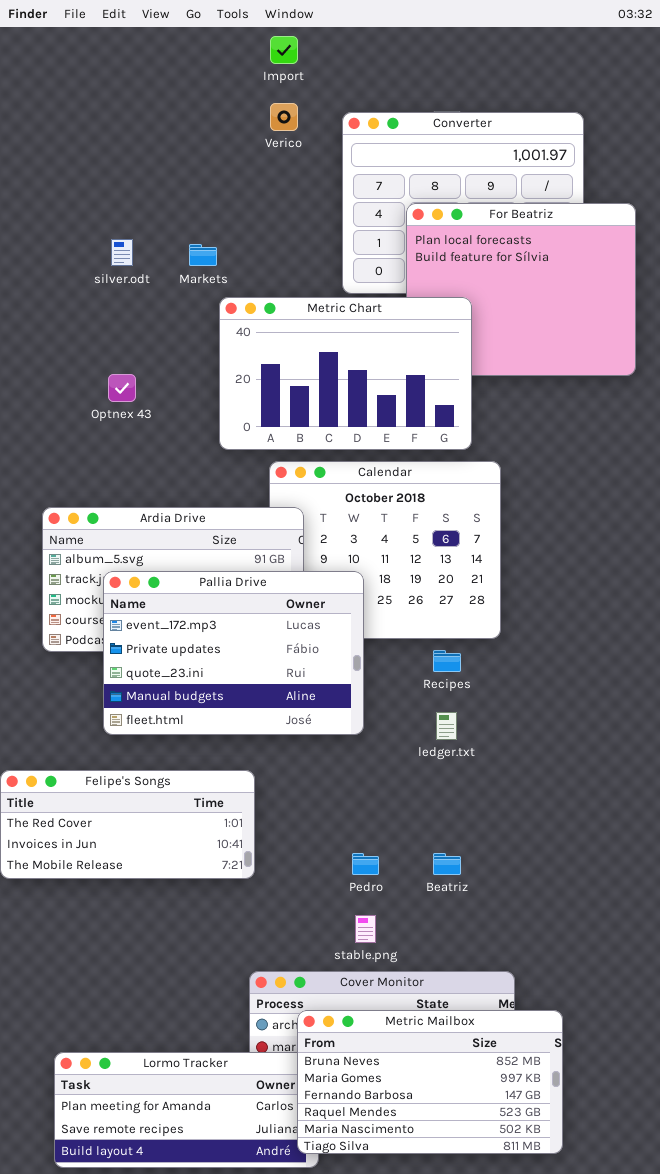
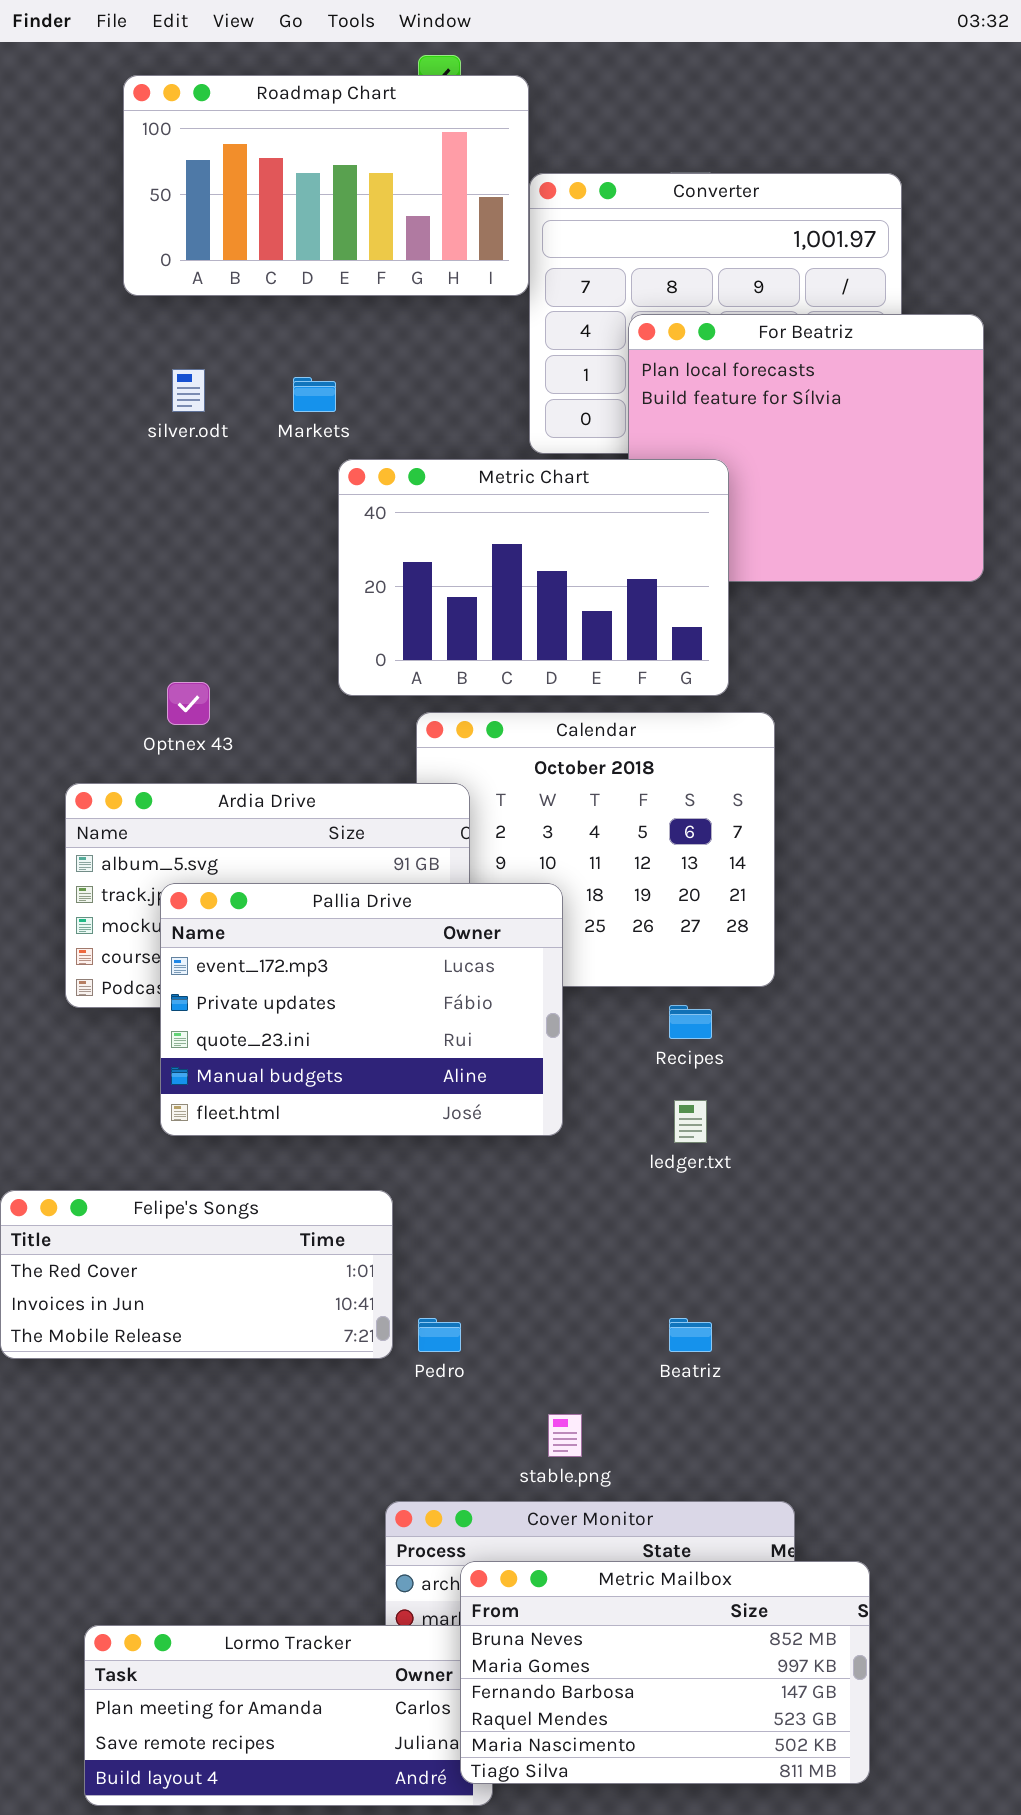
Roadmap Chart: none -> [123,75,529,296], opened
Optnex 43: [108,374,136,402] -> [167,682,210,725], moved
Pedro: [352,853,379,875] -> [418,1318,461,1352], moved

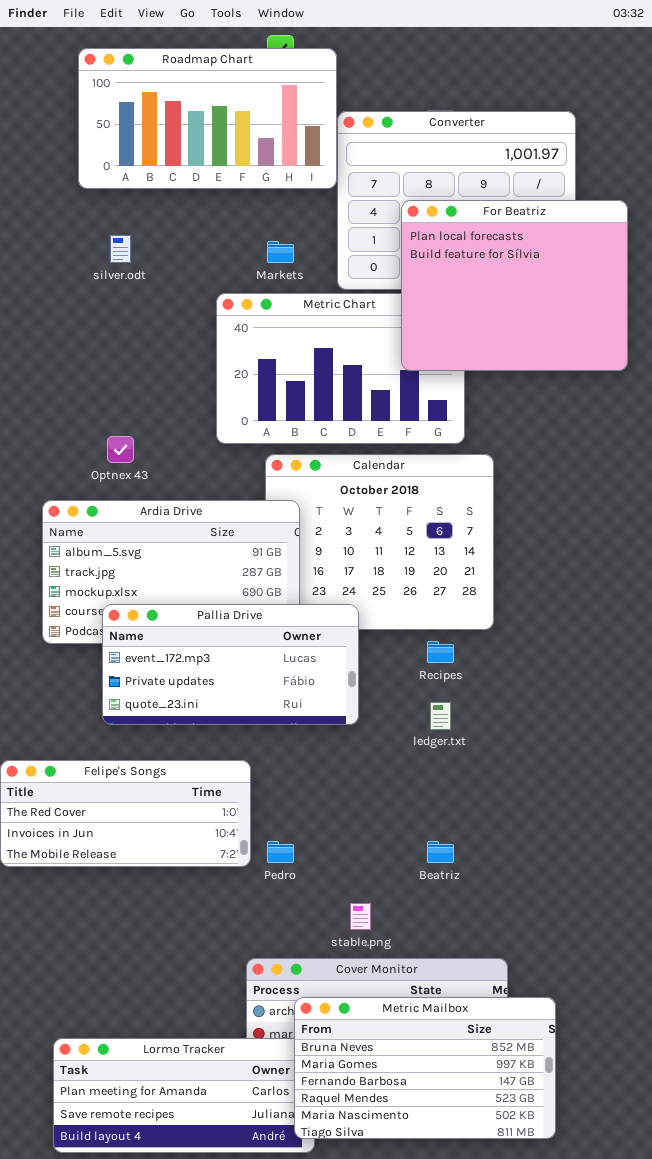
For Beatriz: [628,314,984,582] -> [401,200,628,371], raised
Markets: [293,377,336,412] -> [267,241,294,263], moved
Pallia Drive: [160,883,563,1136] -> [102,604,359,725], resized

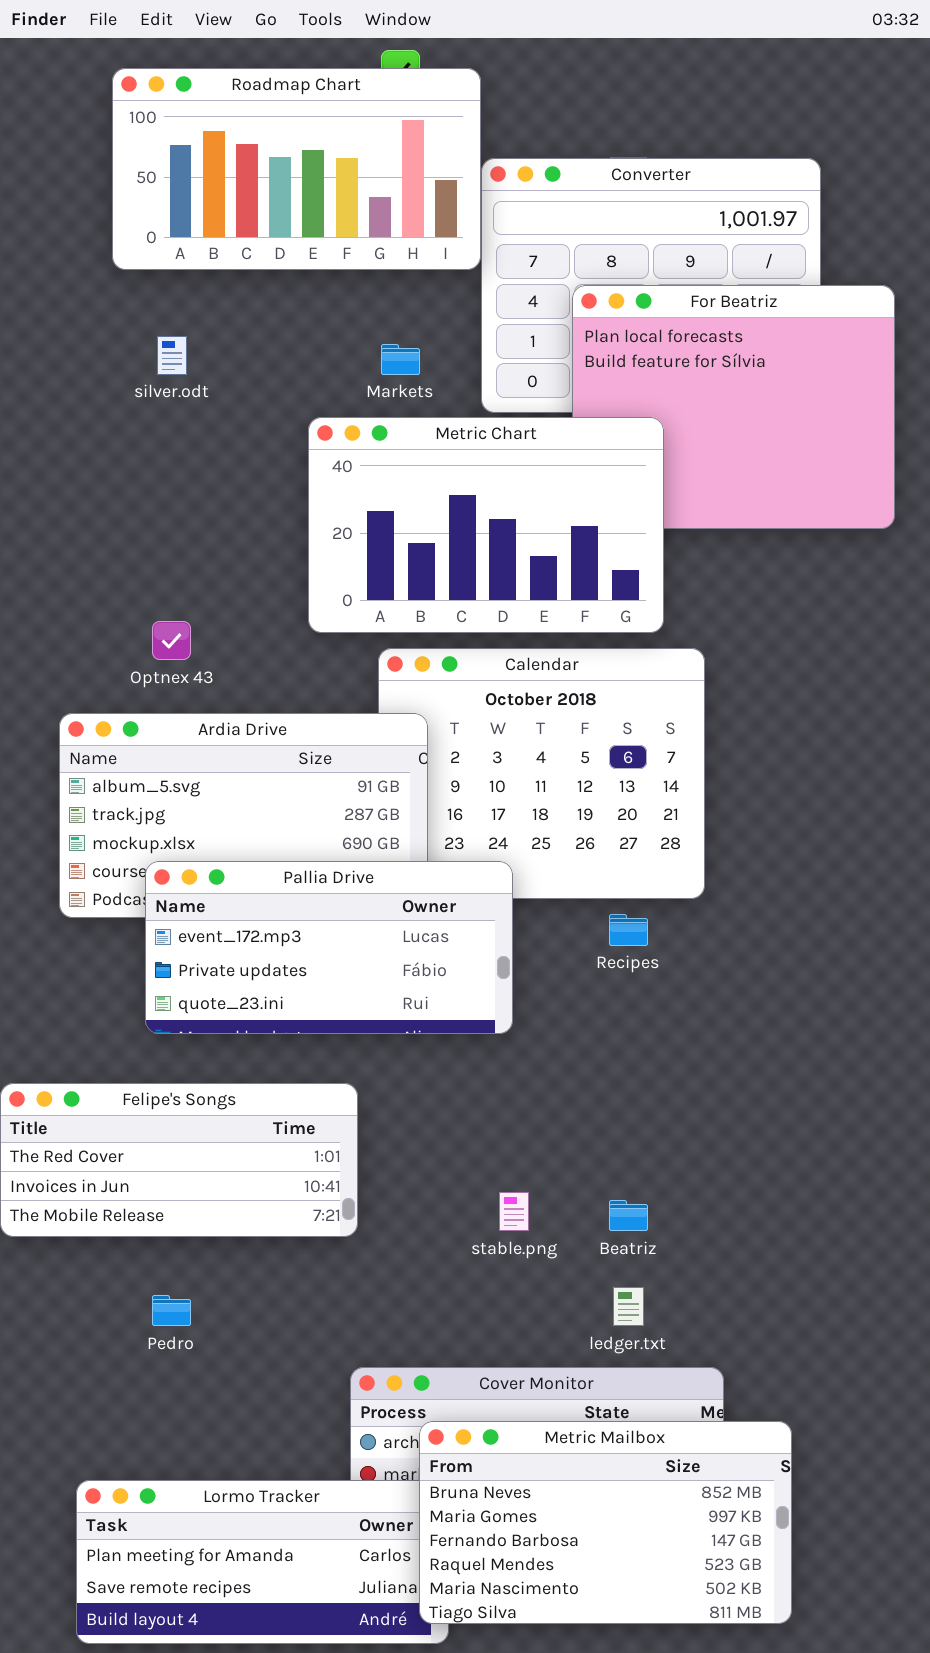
Metric Chart: [216,293,465,444] -> [308,417,664,633], raised
ledger.txt: [430,702,451,730] -> [613,1287,644,1326], moved
Pedro: [267,841,294,863] -> [152,1295,191,1326], moved
stable.png: [350,903,371,930] -> [499,1192,529,1231], moved

